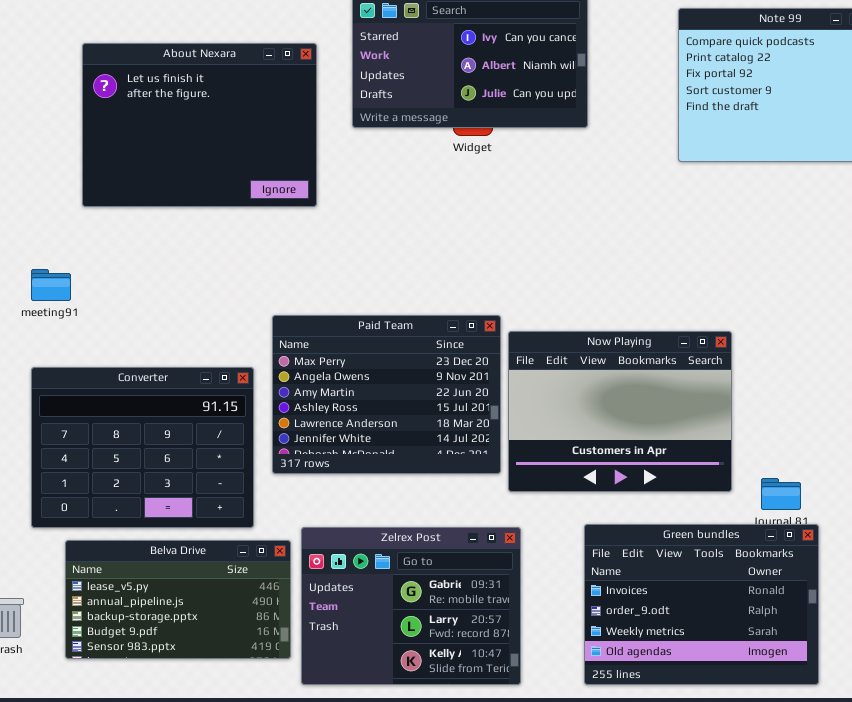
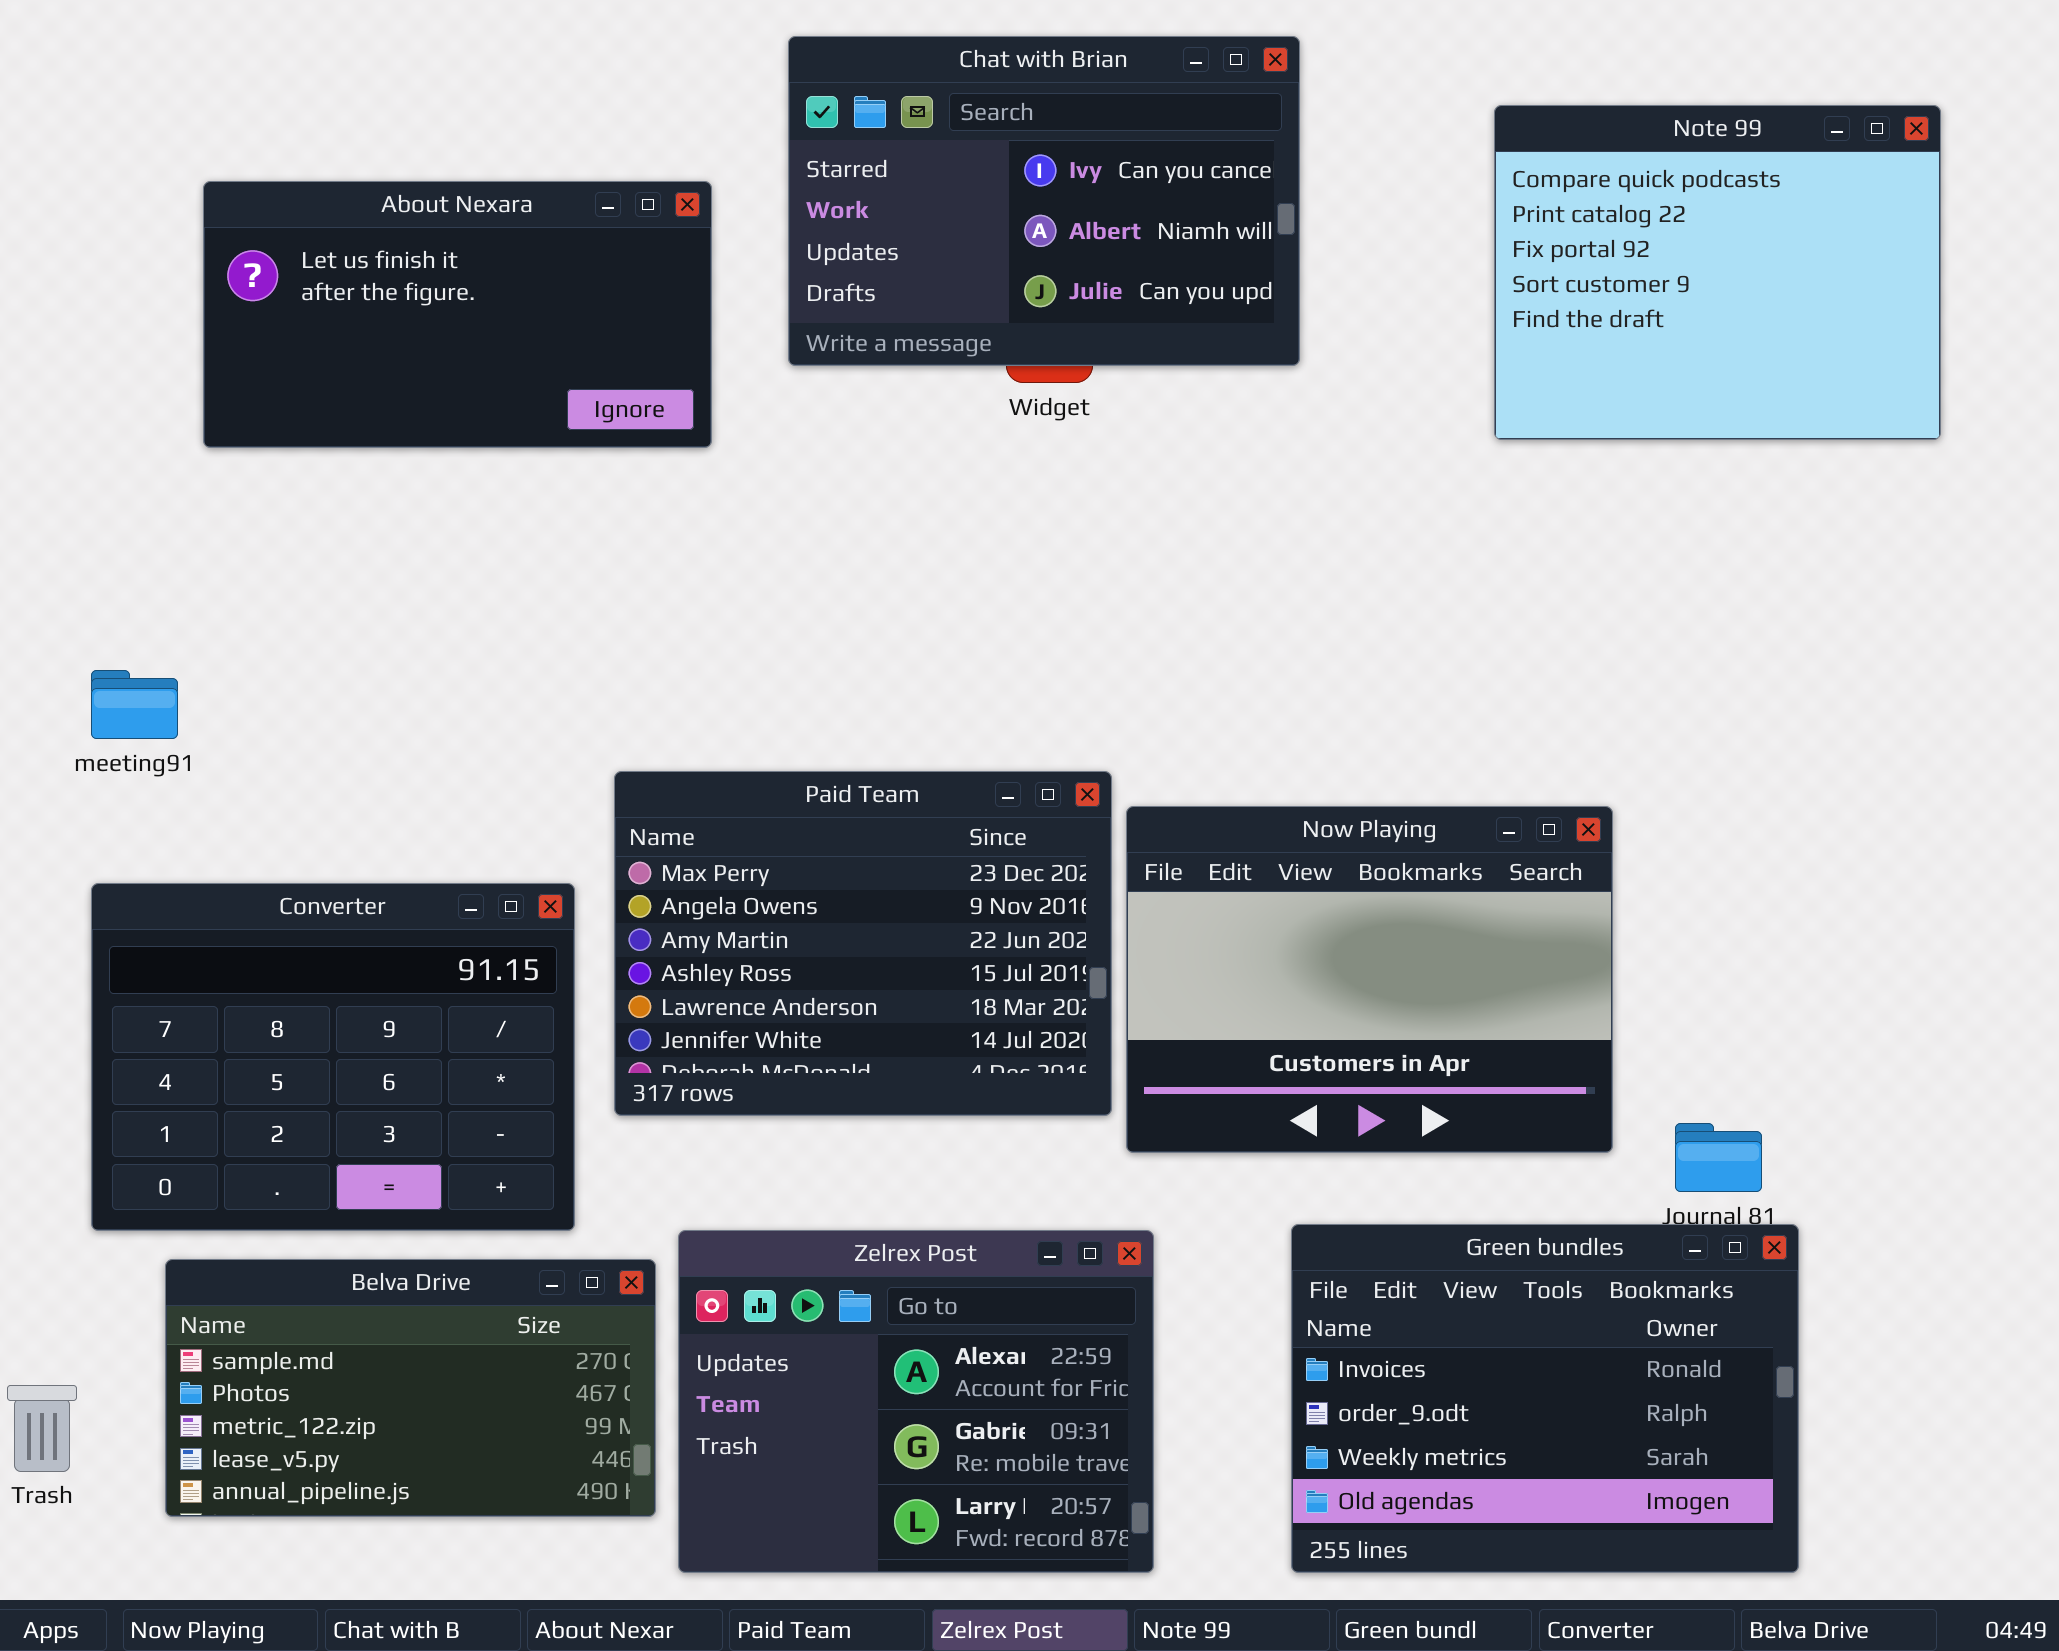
About Nexara: [82,43,317,207] -> [203,181,712,448], resized
Zelrex Post: [301,527,521,685] -> [678,1230,1154,1573], scrolled up 1 row
Belva Drive: [65,540,291,659] -> [165,1259,656,1517], scrolled up 3 rows

